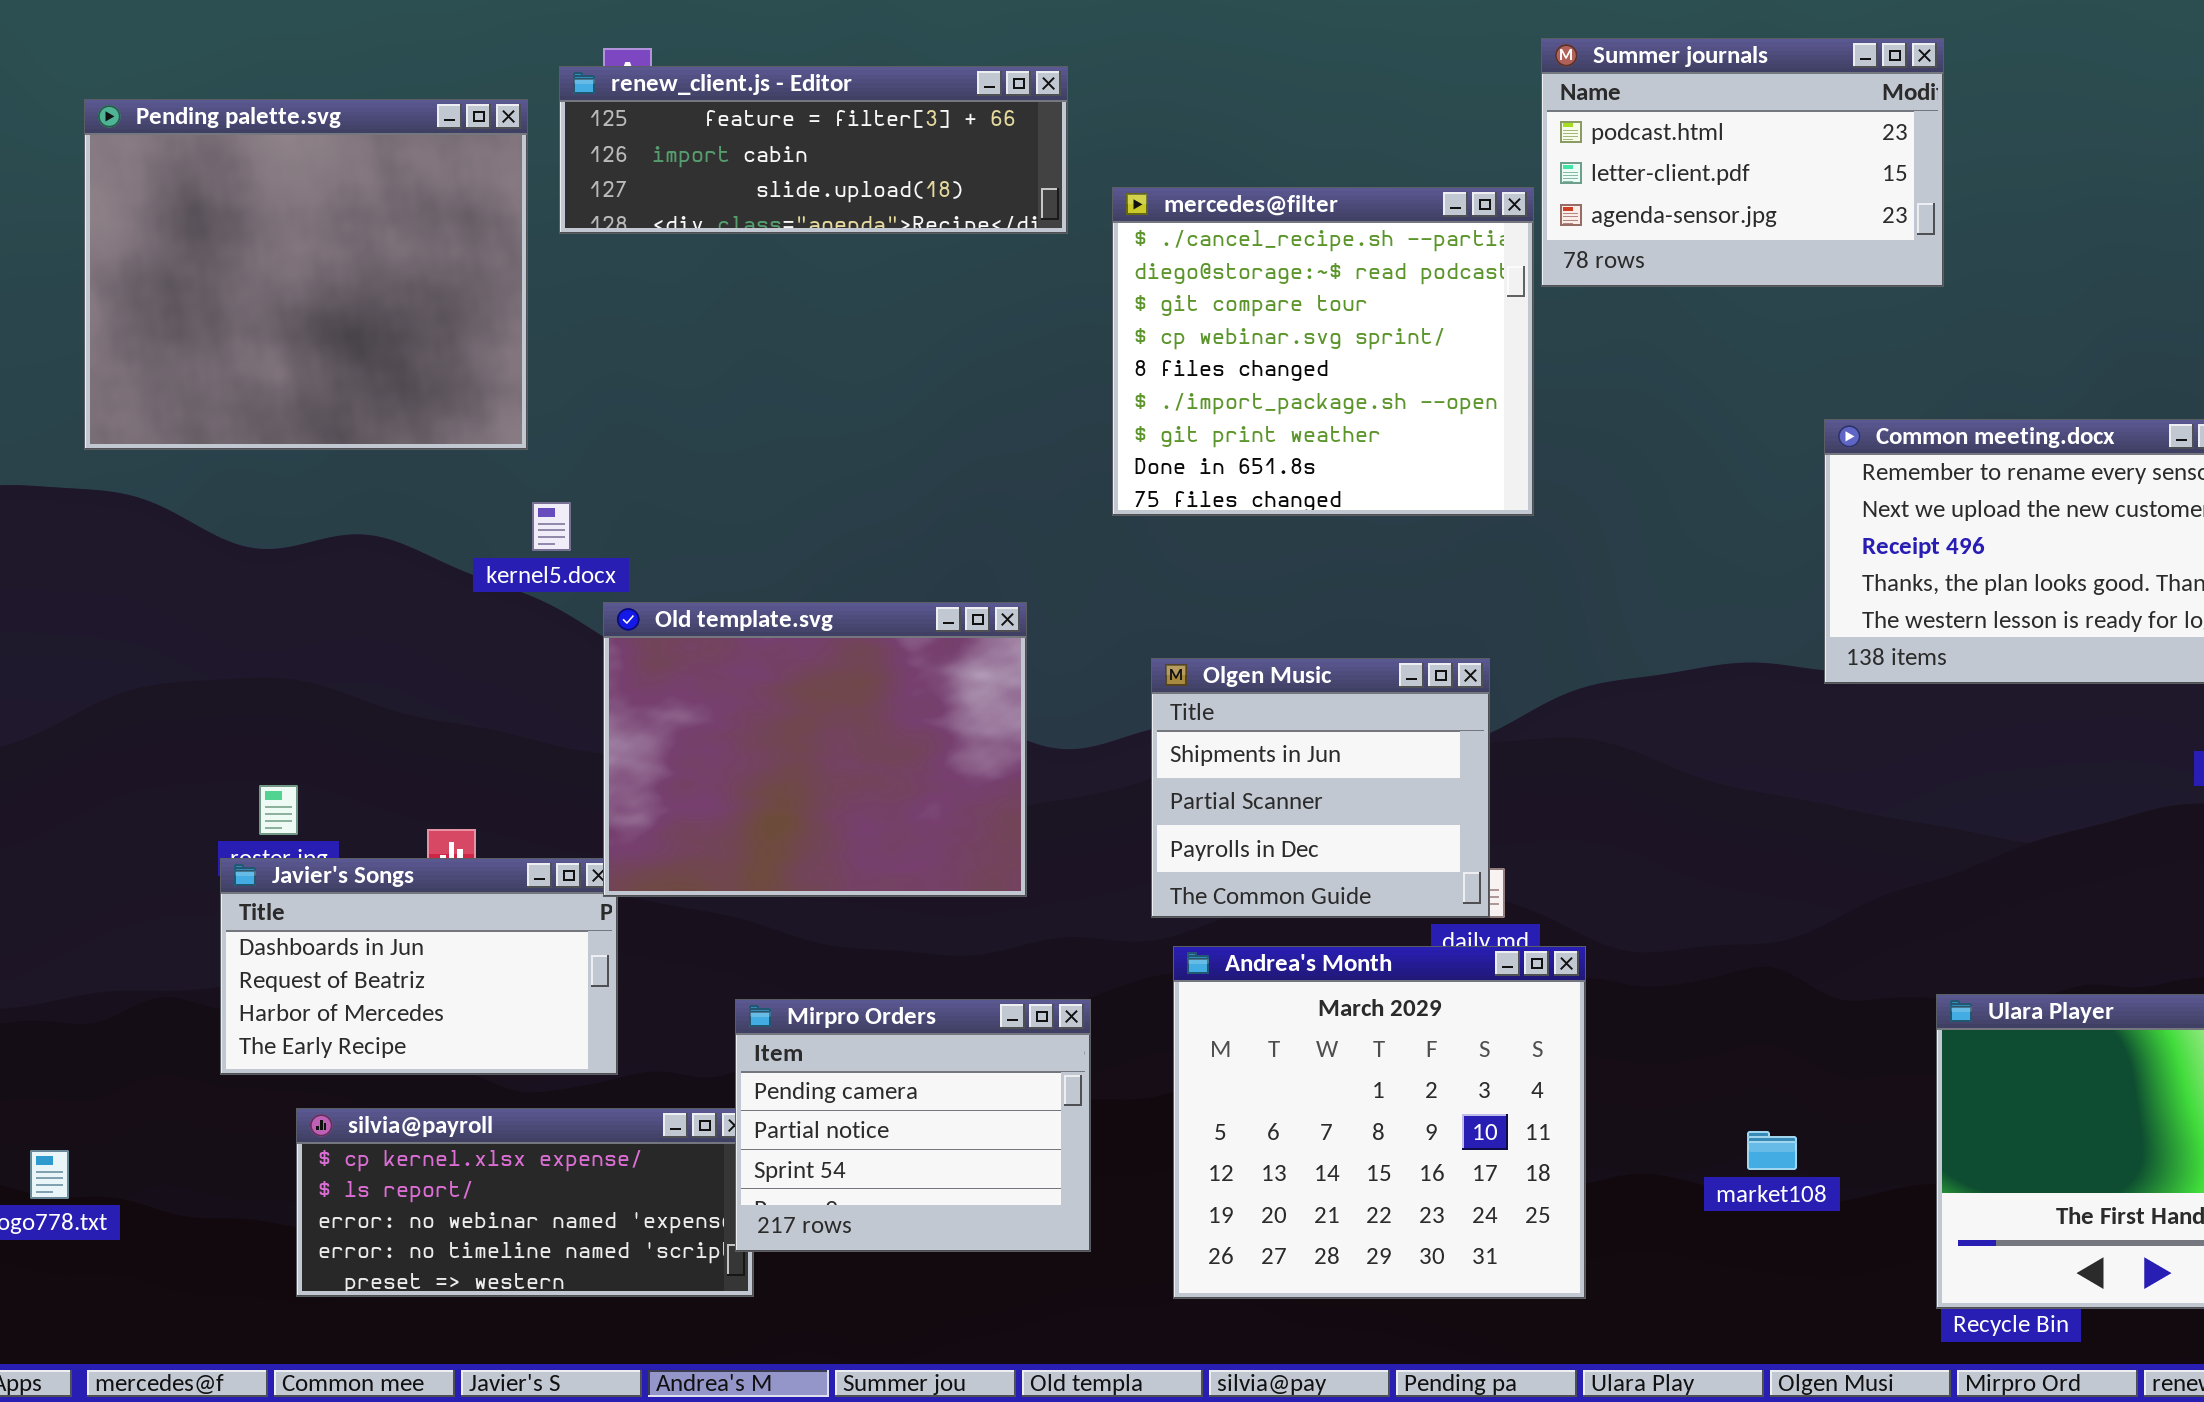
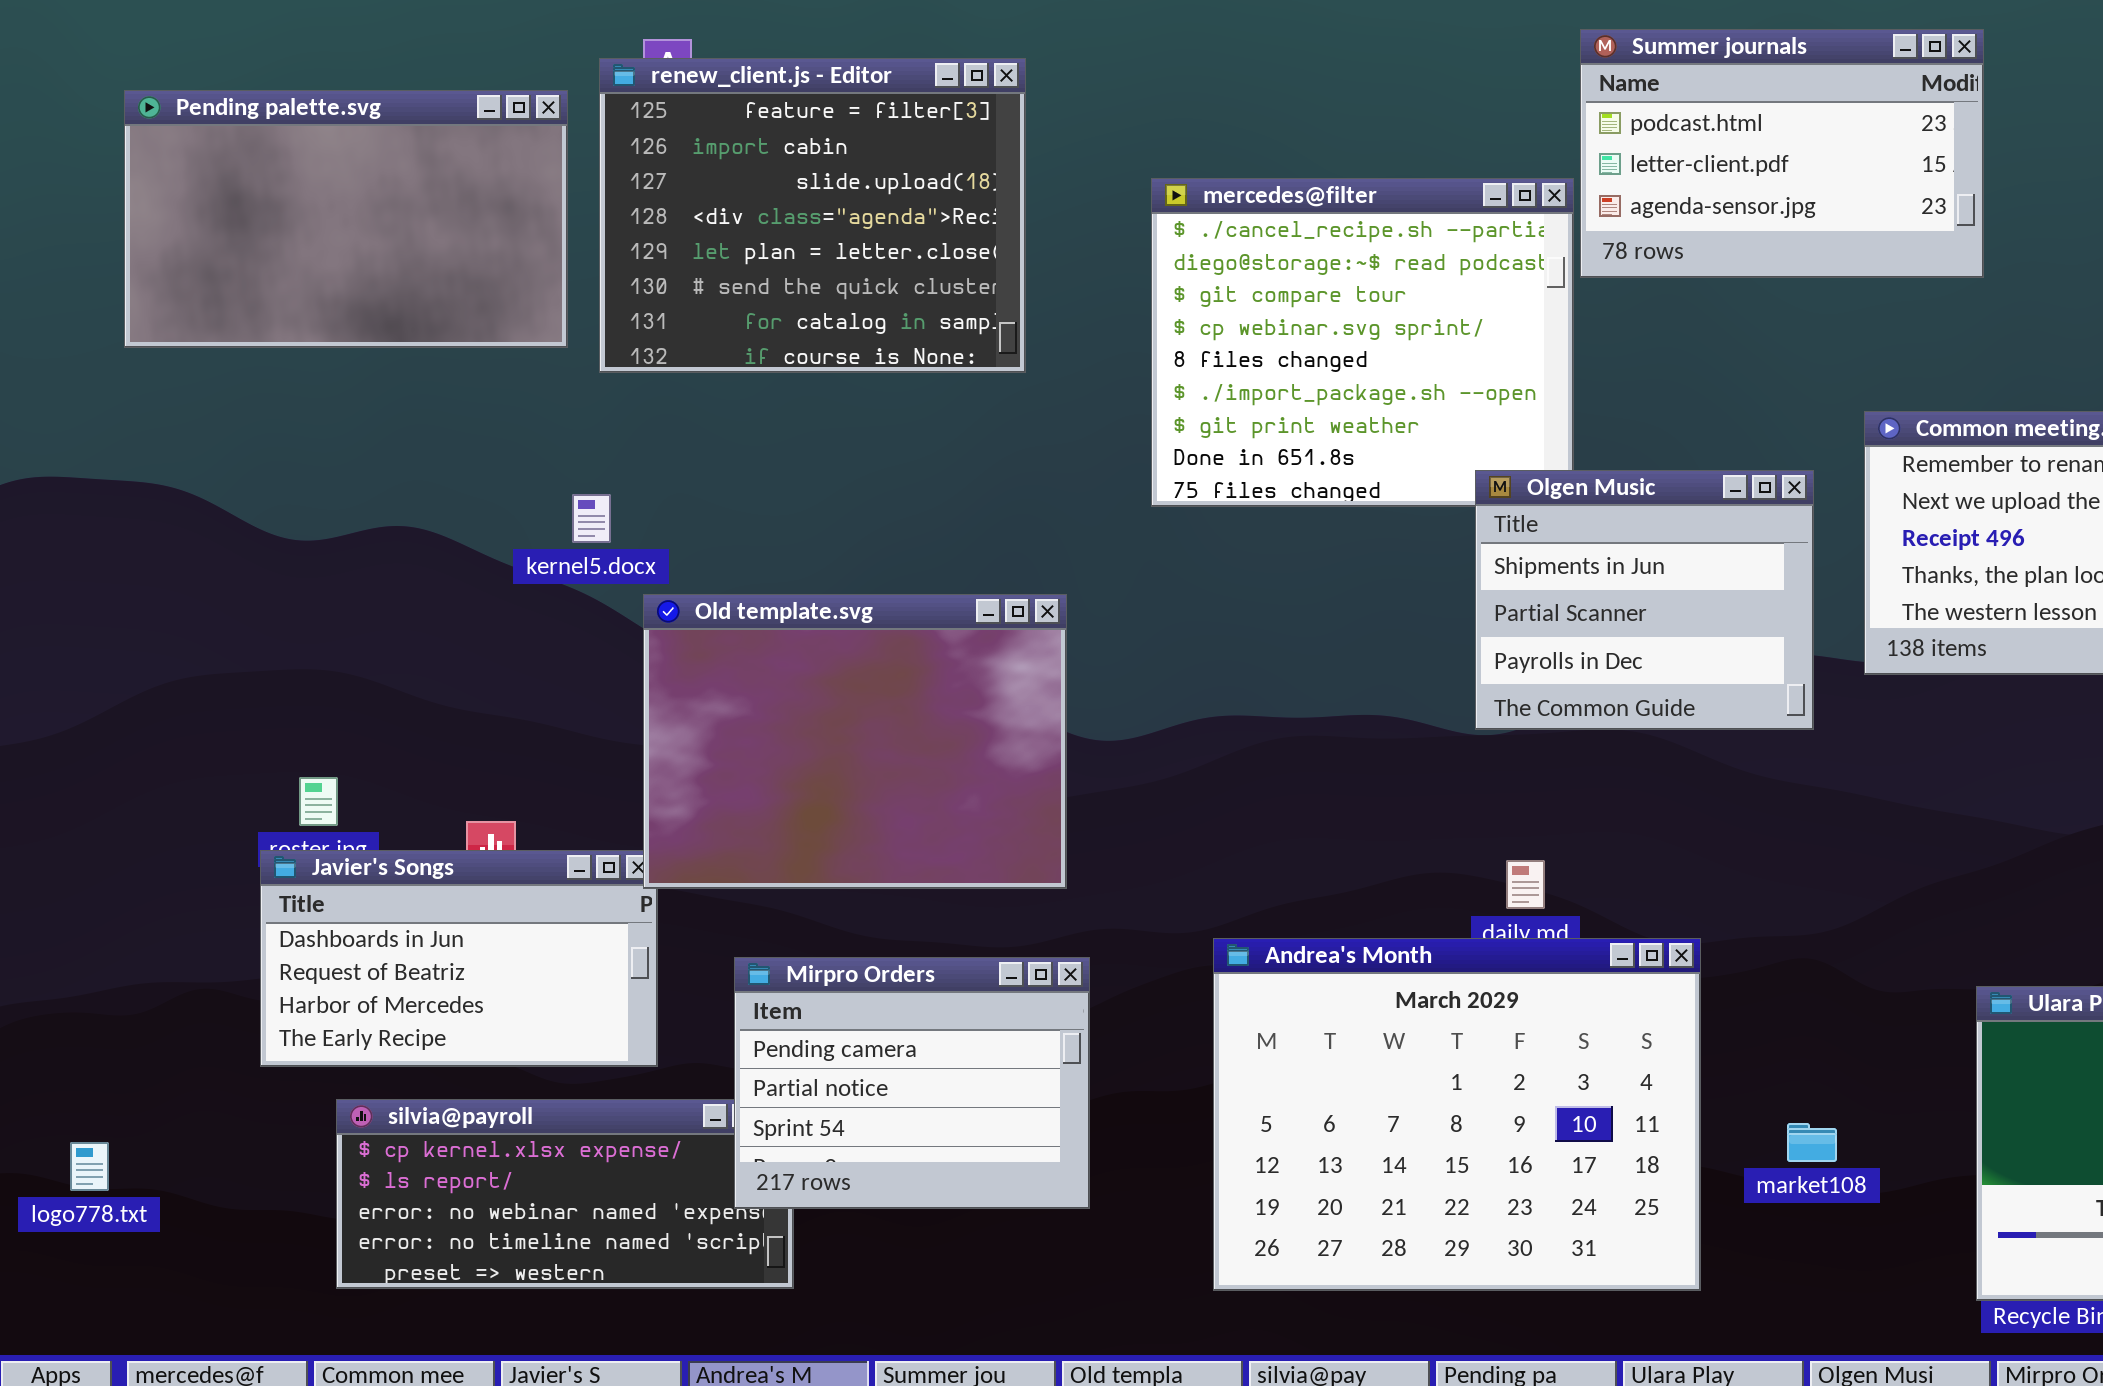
renew_client.js - Editor: [559,66,1068,234] -> [599,58,1026,373], resized
Pending palette.svg: [84,99,528,450] -> [124,90,568,348], resized
Olgen Music: [1151,658,1490,918] -> [1475,470,1814,730], moved
Andrea's Month: [1173,946,1586,1299] -> [1213,938,1701,1291], resized
Mirpro Orders: [735,999,1091,1252] -> [734,957,1090,1209], moved

